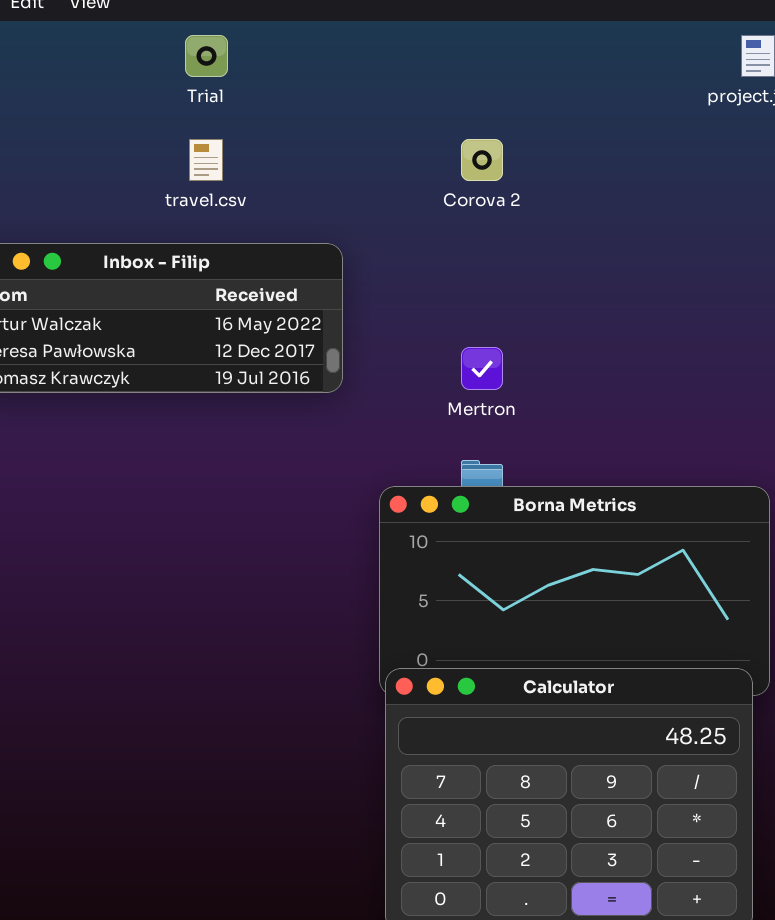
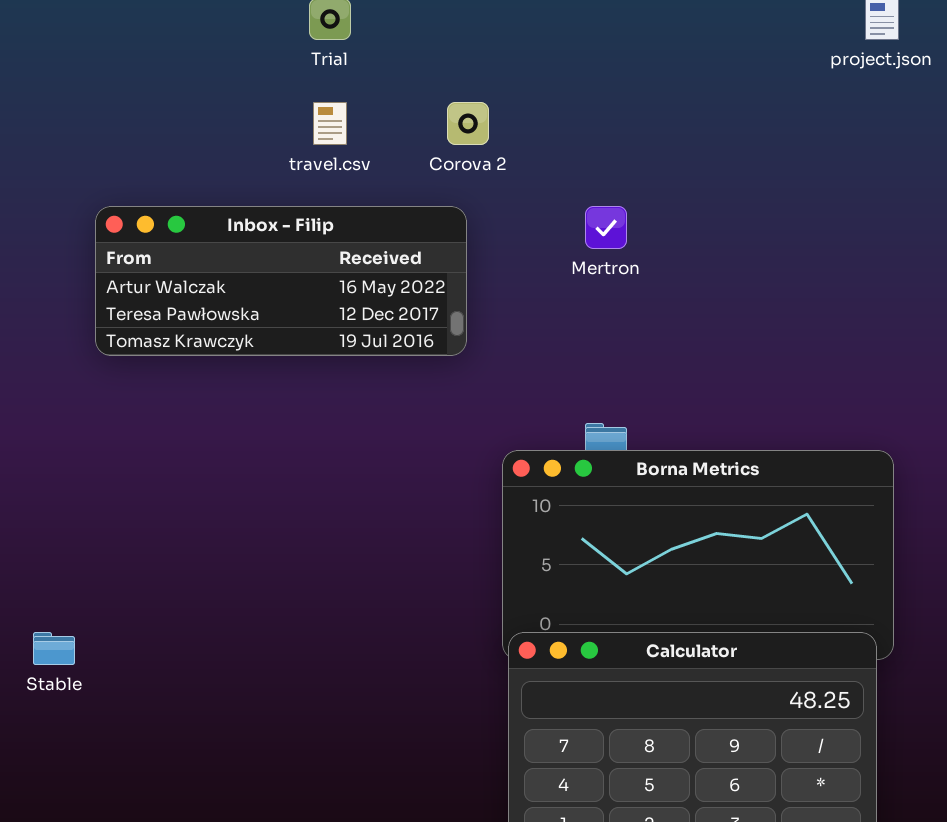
Corova 2: [461,139,503,181] -> [447,102,489,145], moved
Mertron: [461,347,503,390] -> [585,206,627,249], moved

